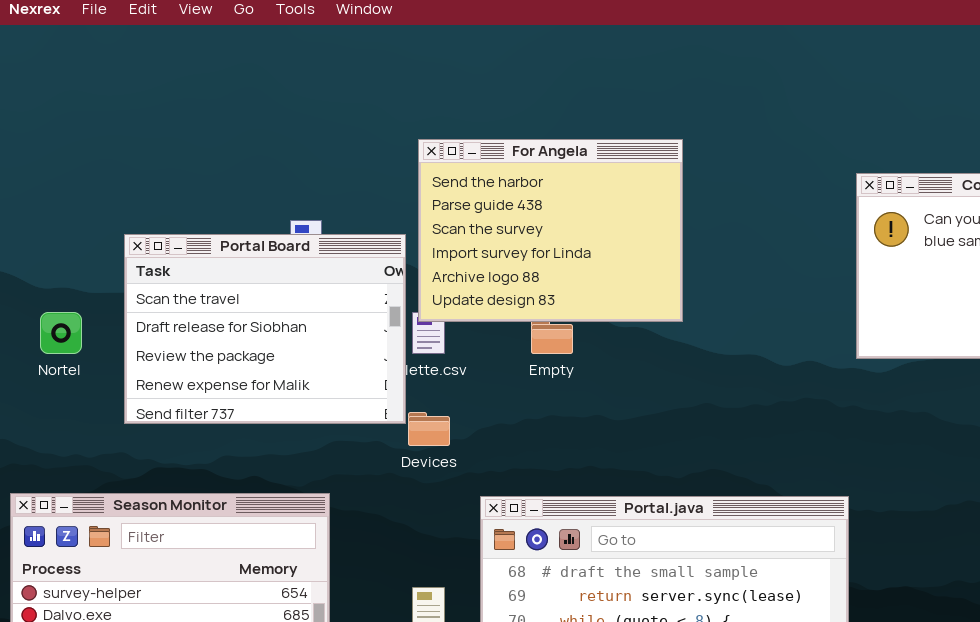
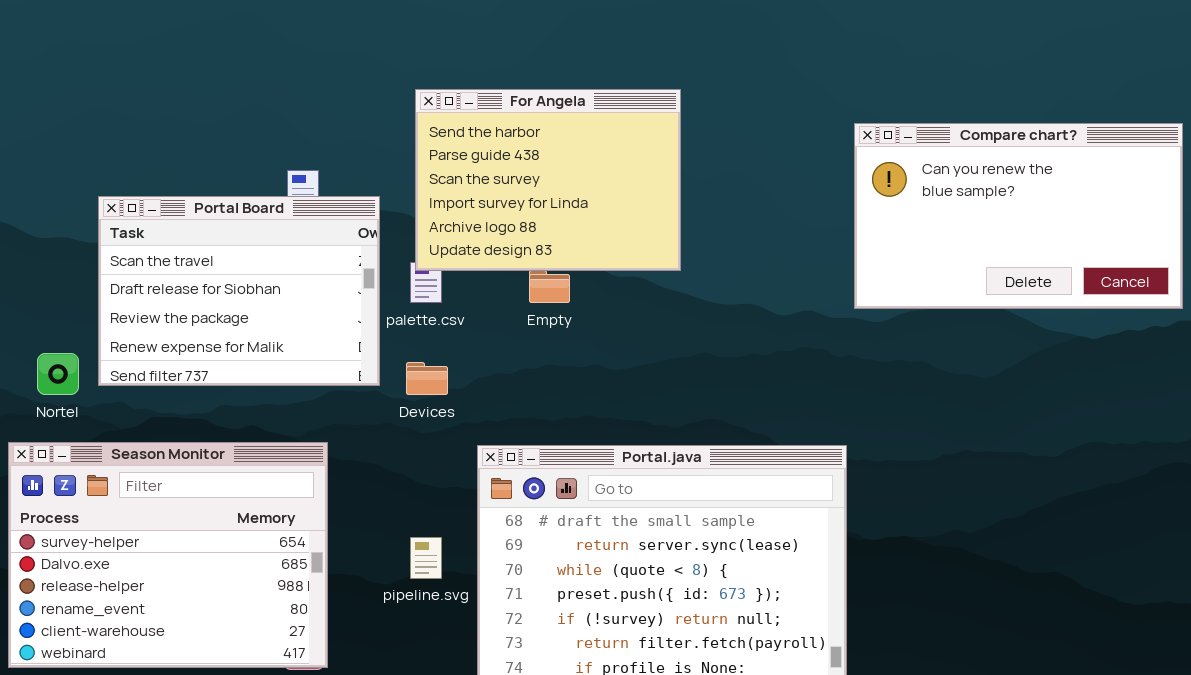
Portal Board: [124,234,406,424] -> [98,196,380,386], moved
Nortel: [40,312,82,354] -> [37,353,79,395], moved

